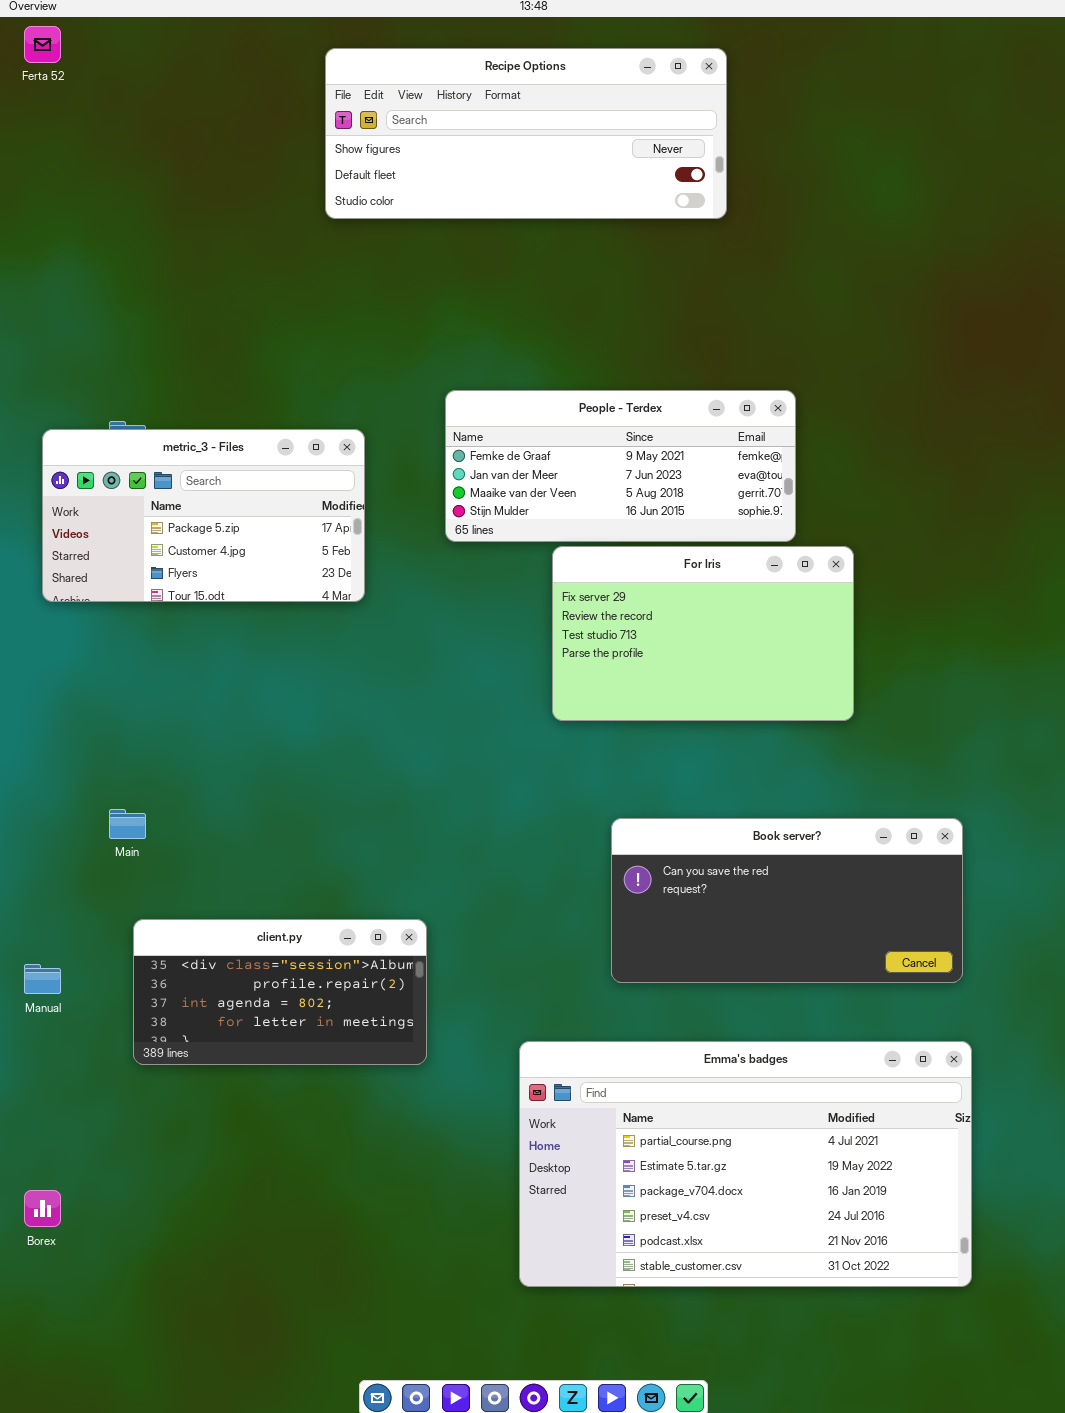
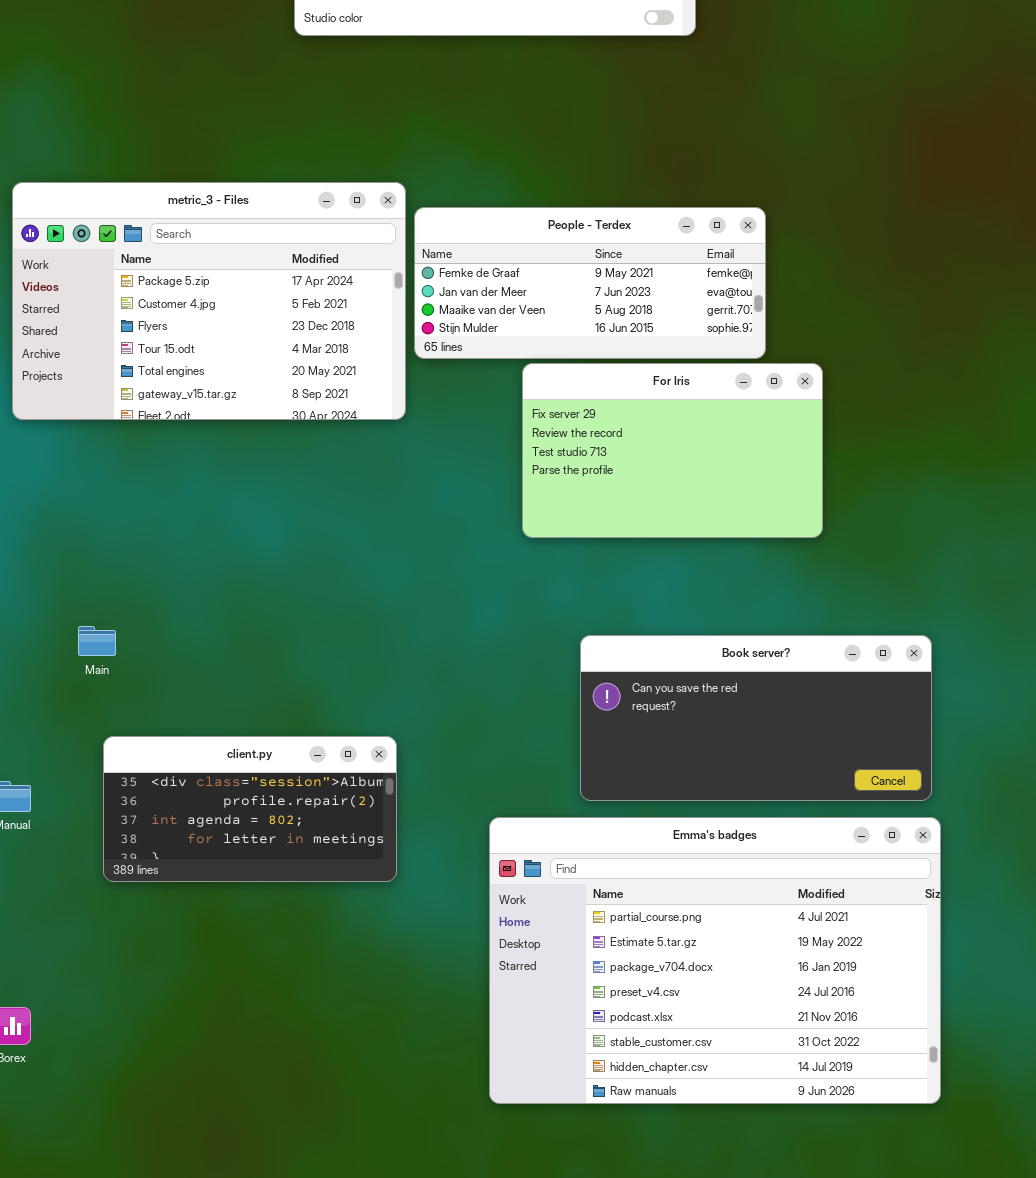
metric_3 - Files: [42,429,365,602] -> [12,182,406,420], resized
Emma's badges: [519,1041,972,1287] -> [489,817,941,1104], resized

